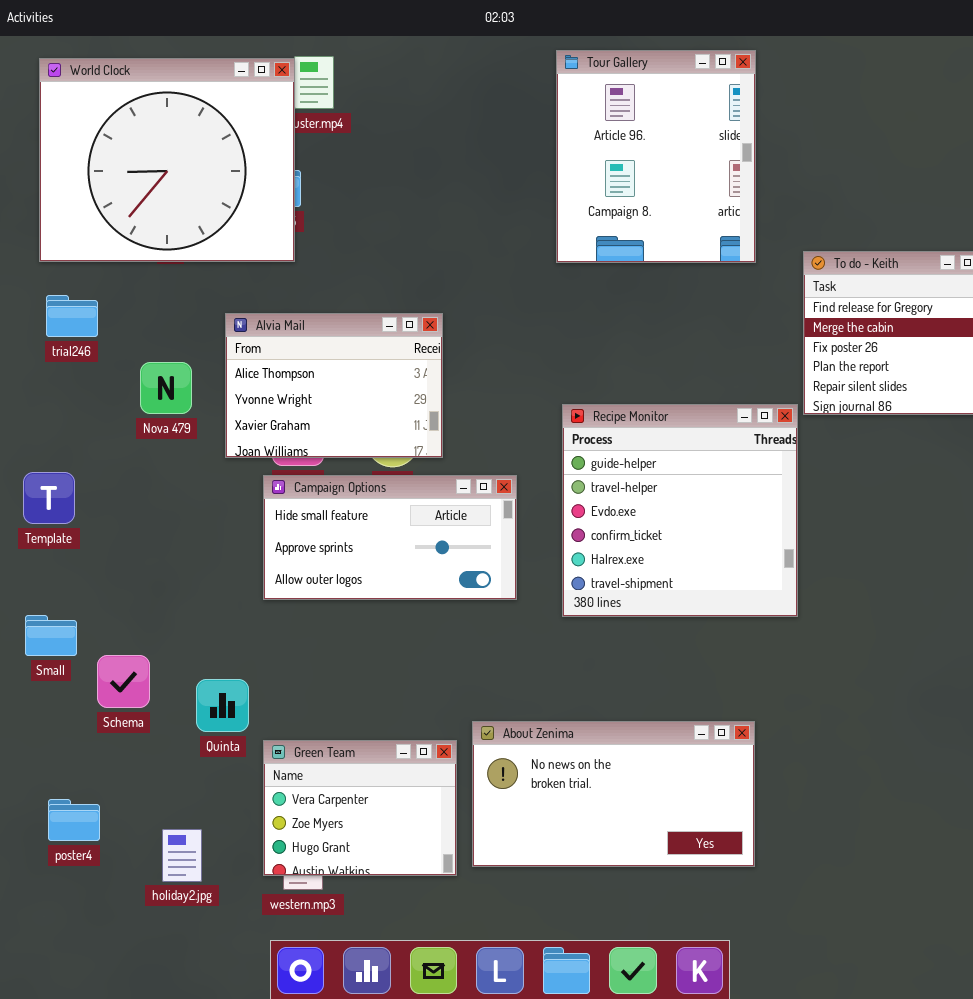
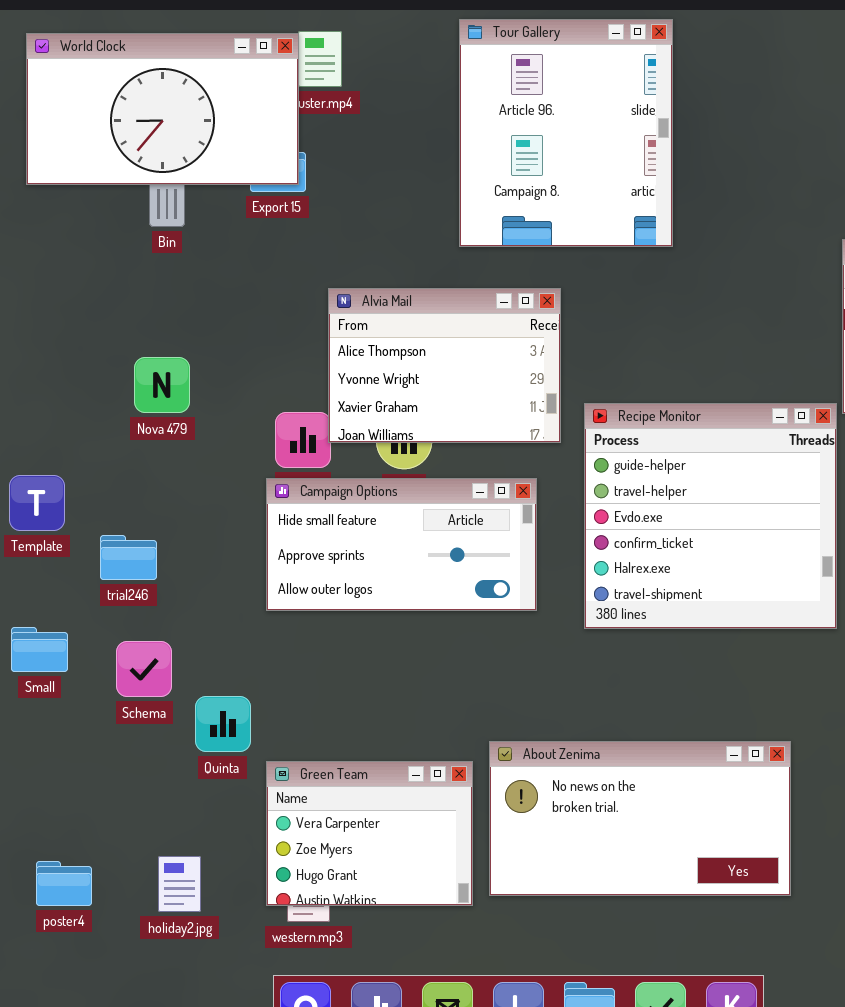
Tour Gallery: [556,50,756,263] -> [459,19,673,247], moved
World Clock: [39,58,295,262] -> [26,33,299,185], resized
trial246: [46,295,98,337] -> [100,535,157,580], moved
Alvia Mail: [225,313,443,458] -> [328,288,561,443], moved
Schema: [97,655,150,708] -> [116,641,172,697], moved
poster4: [48,799,100,841] -> [36,861,92,906], moved

